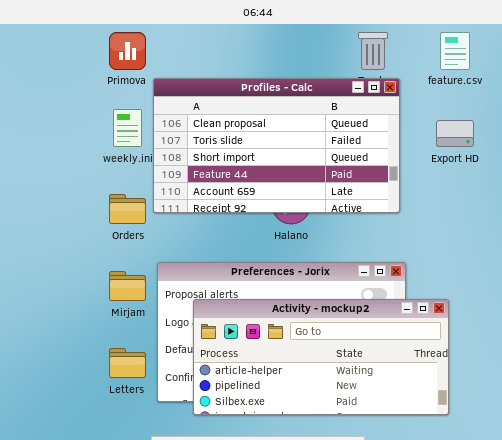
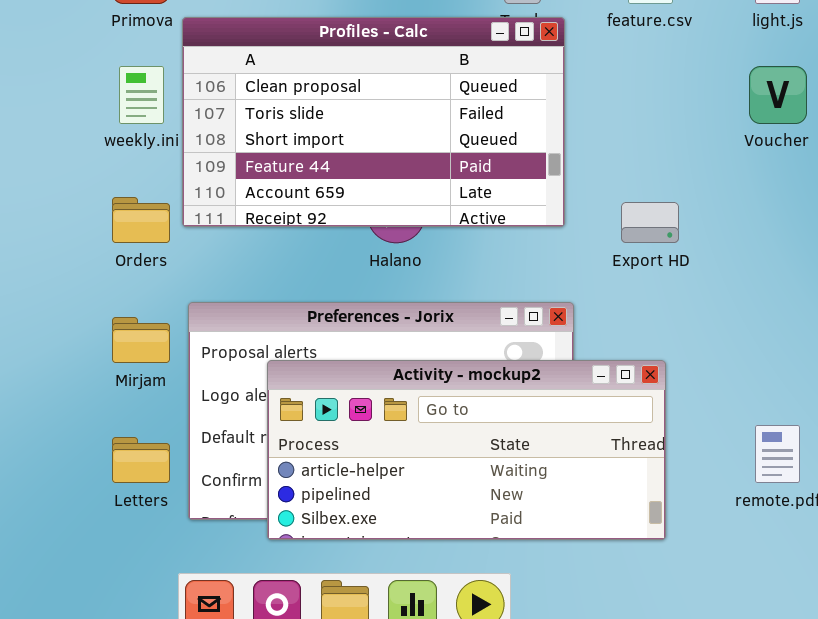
Export HD: [436,120,474,147] -> [621,202,679,243], moved
Activity - mockup2: [193,299,449,415] -> [267,360,666,540], moved

